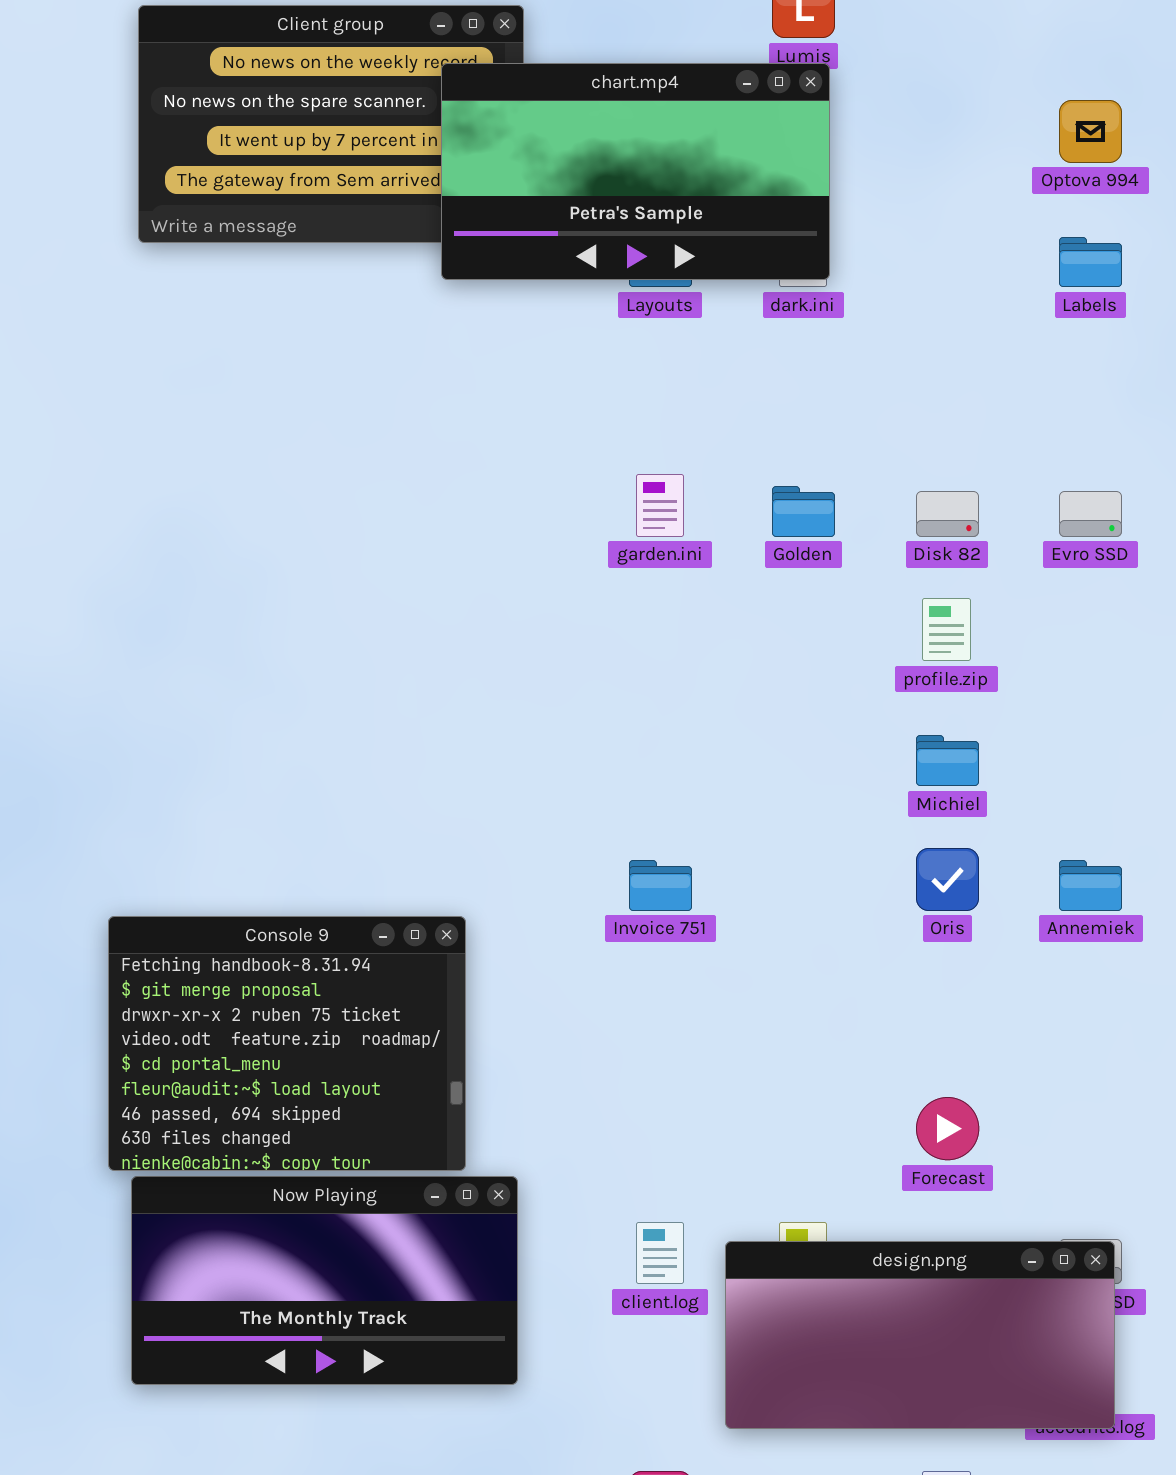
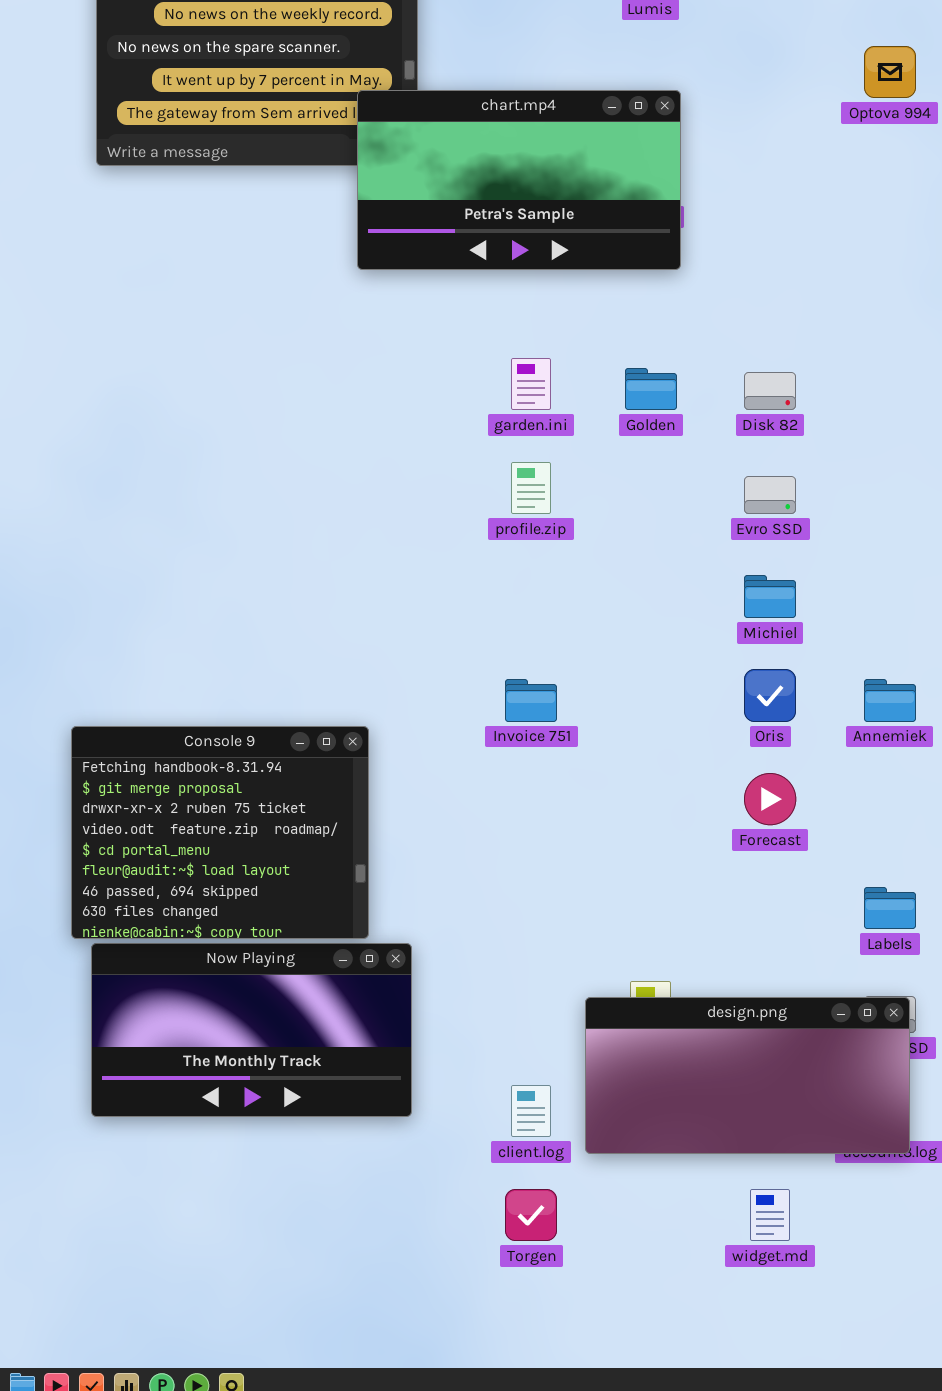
chart.mp4: [441,63,830,280] -> [357,90,681,270], moved
Labels: [1059,237,1122,287] -> [864,887,916,929], moved
Evro SSD: [1059,491,1122,537] -> [744,476,796,514], moved
profile.zip: [922,598,971,661] -> [511,462,551,514], moved
Forecast: [916,1097,979,1160] -> [744,773,796,825], moved
client.log: [636,1222,684,1284] -> [511,1085,551,1137], moved

